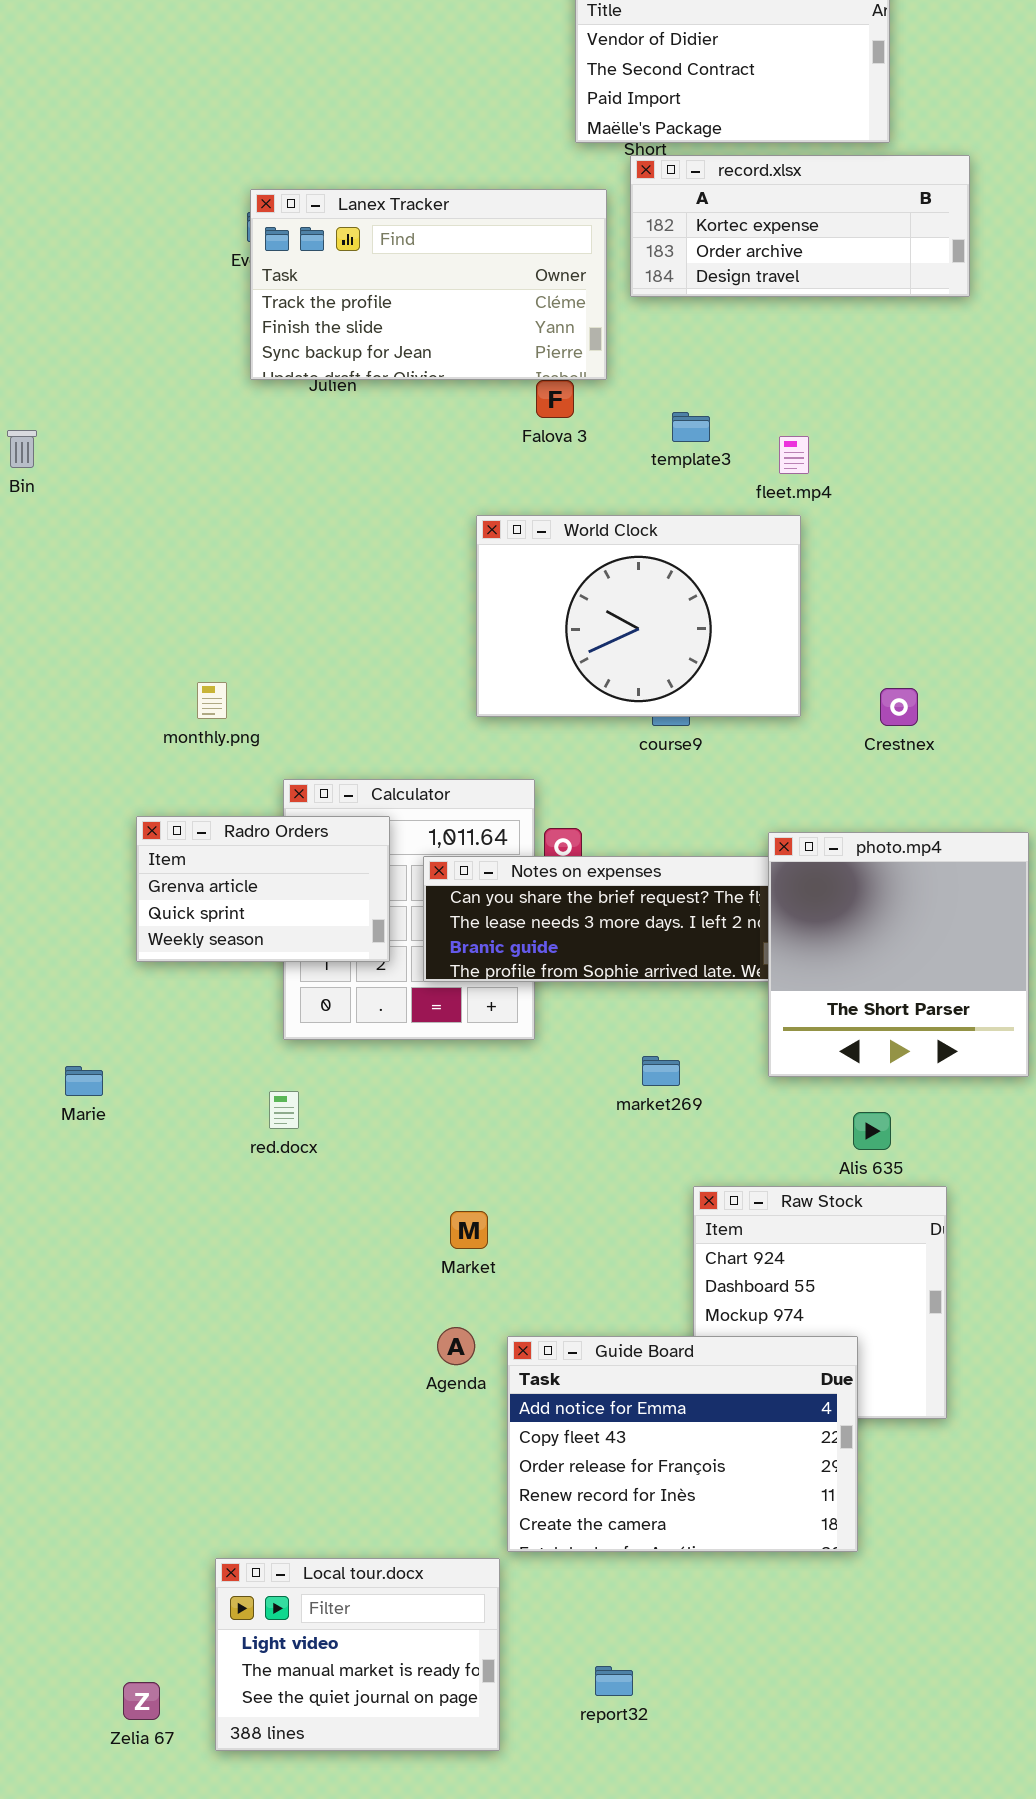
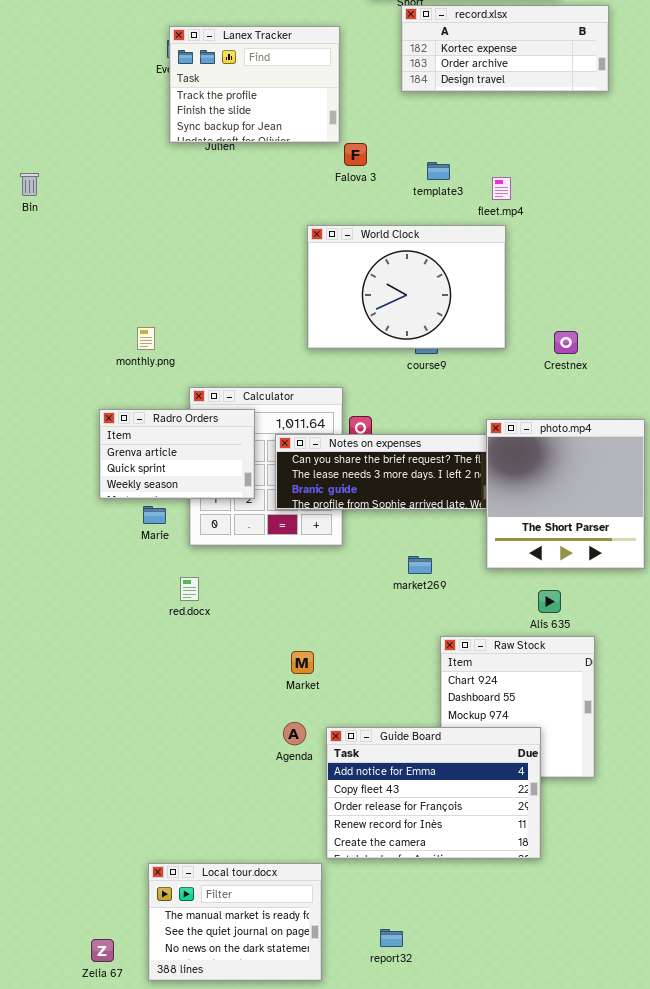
Lanex Tracker: [250,189,607,380] -> [169,26,340,143], resized
Marie: [65,1066,103,1096] -> [143,506,166,524], moved
Local tour.docx: [215,1558,500,1751] -> [148,863,322,981], scrolled down 1 row

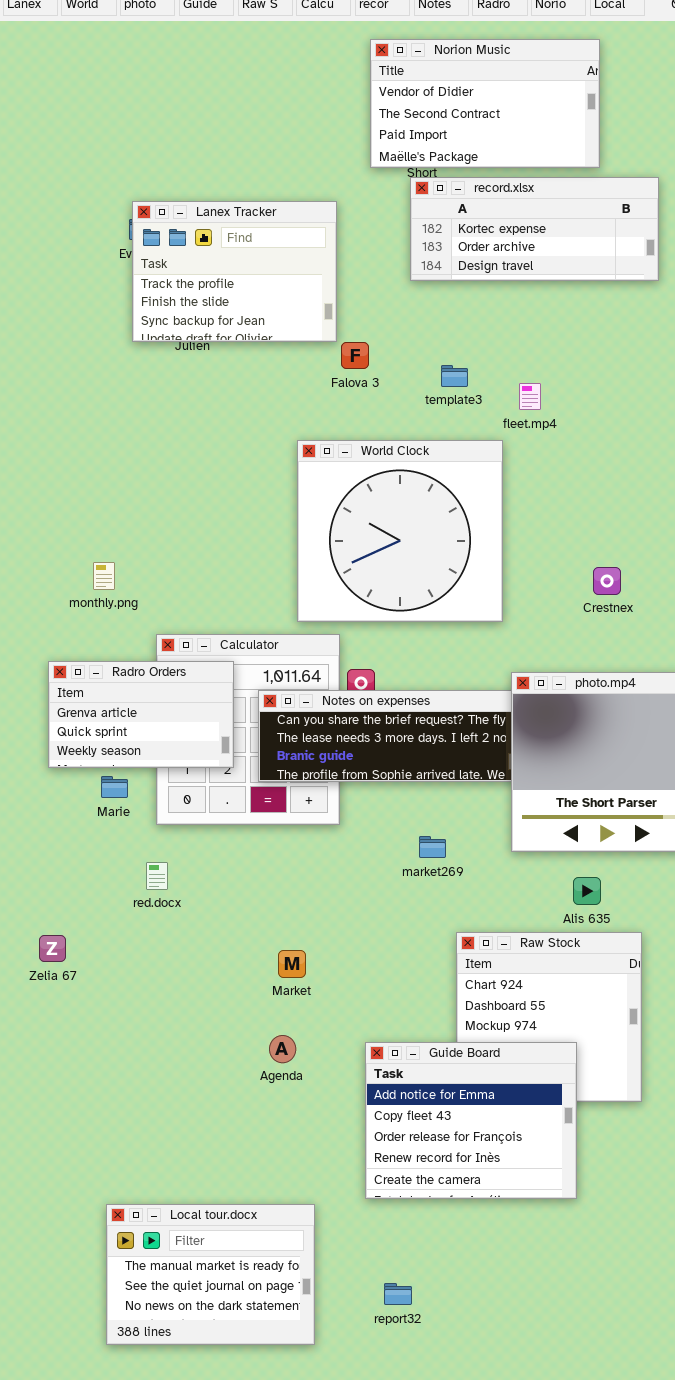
World Clock: [307,225,506,349] -> [297,440,503,622], resized
Guide Board: [326,727,541,859] -> [365,1042,577,1199], resized
Zelia 67: [91,939,114,962] -> [39,935,66,962], moved

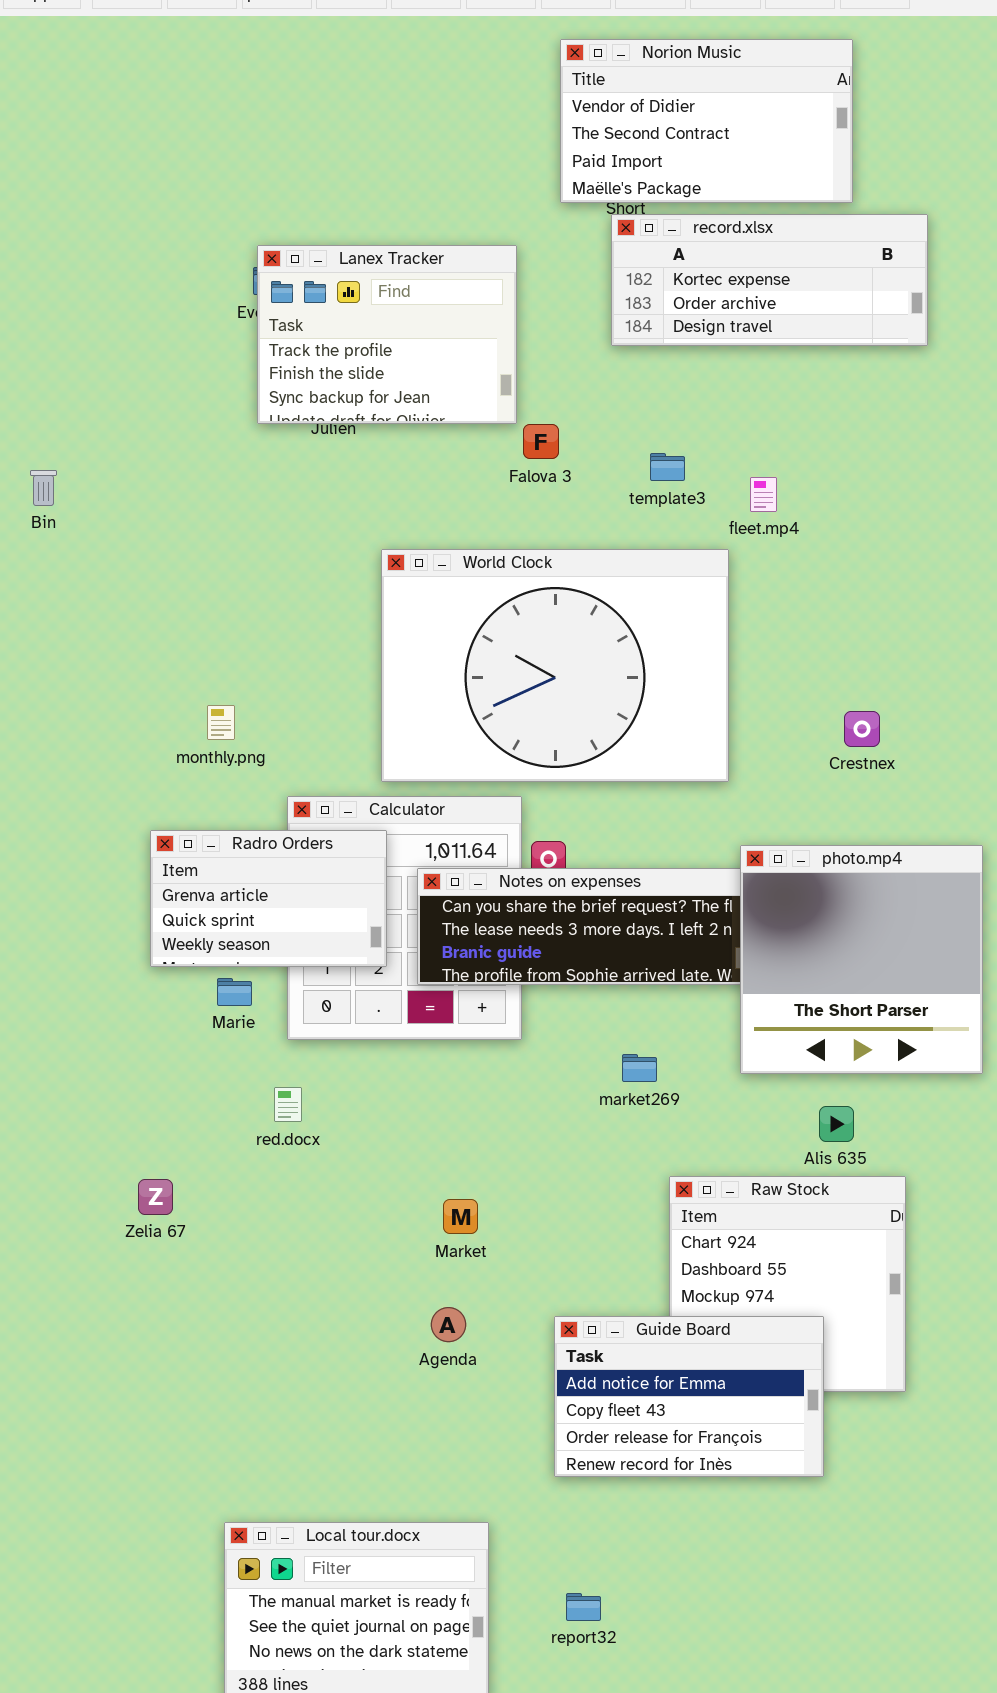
World Clock: [297,440,503,622] -> [381,549,729,782], resized
Guide Board: [365,1042,577,1199] -> [554,1316,824,1477], resized
report32: [384,1283,412,1305] -> [566,1593,601,1621], moved

